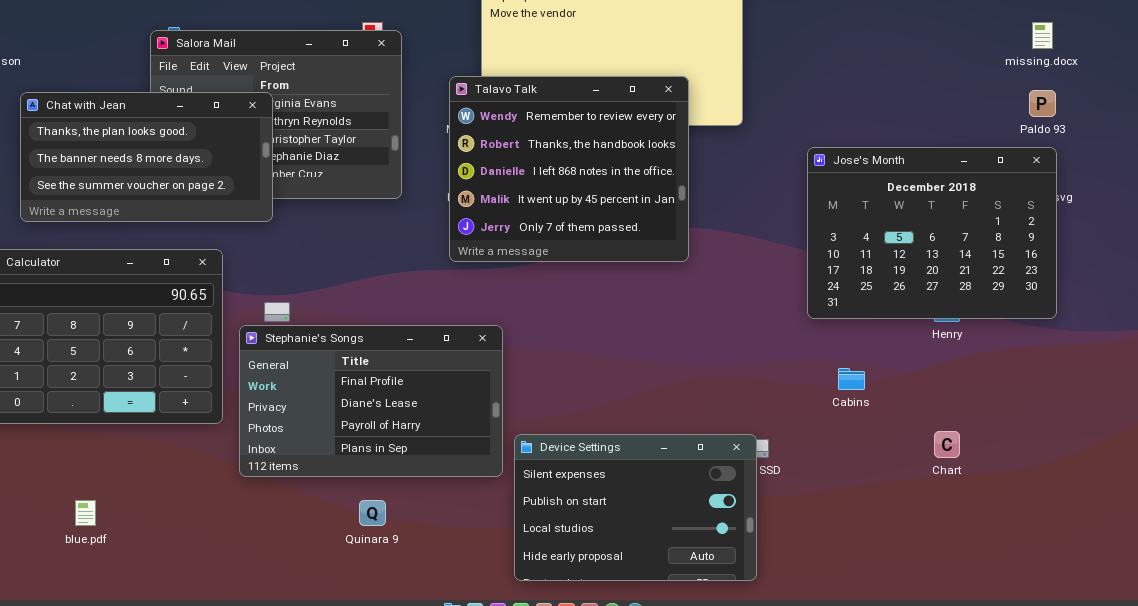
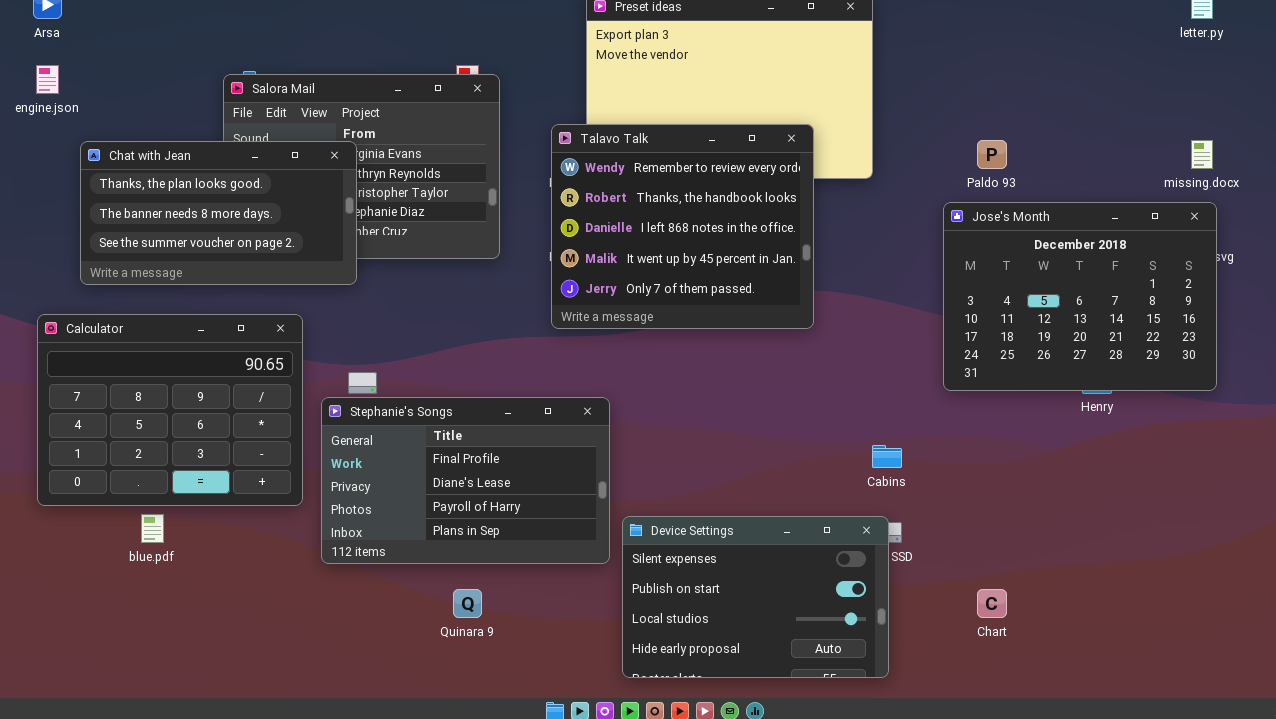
missing.docx: [1032,22,1053,49] -> [1191,140,1213,169], moved
Paldo 93: [1029,90,1056,117] -> [977,140,1007,169], moved
Cabins: [838,368,865,390] -> [872,445,902,468], moved
Chart: [934,431,960,458] -> [977,589,1007,618], moved
blue.pdf: [75,500,96,526] -> [141,514,164,543], moved

